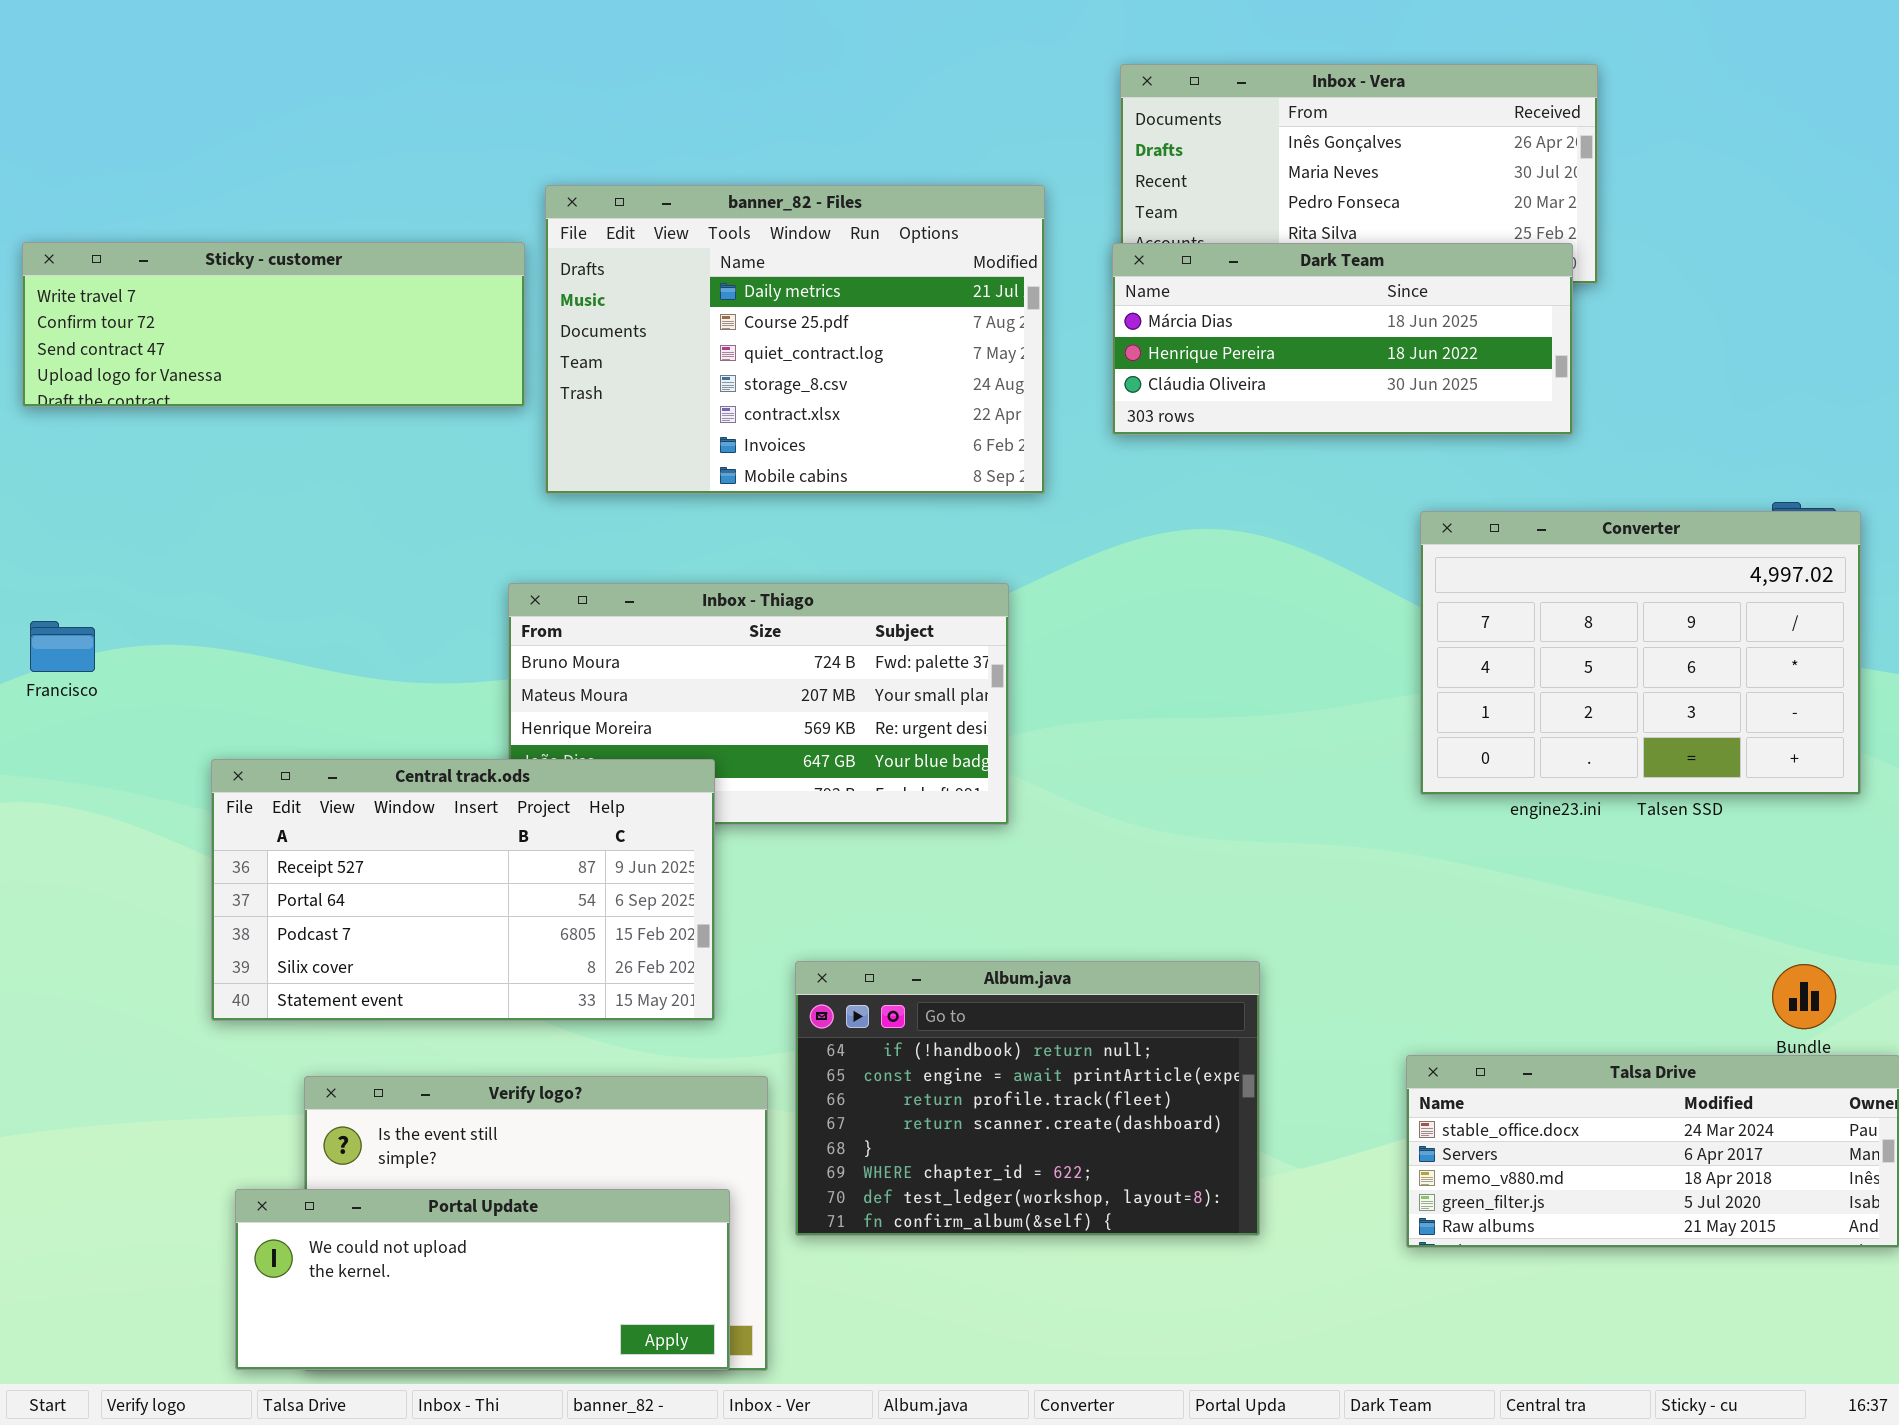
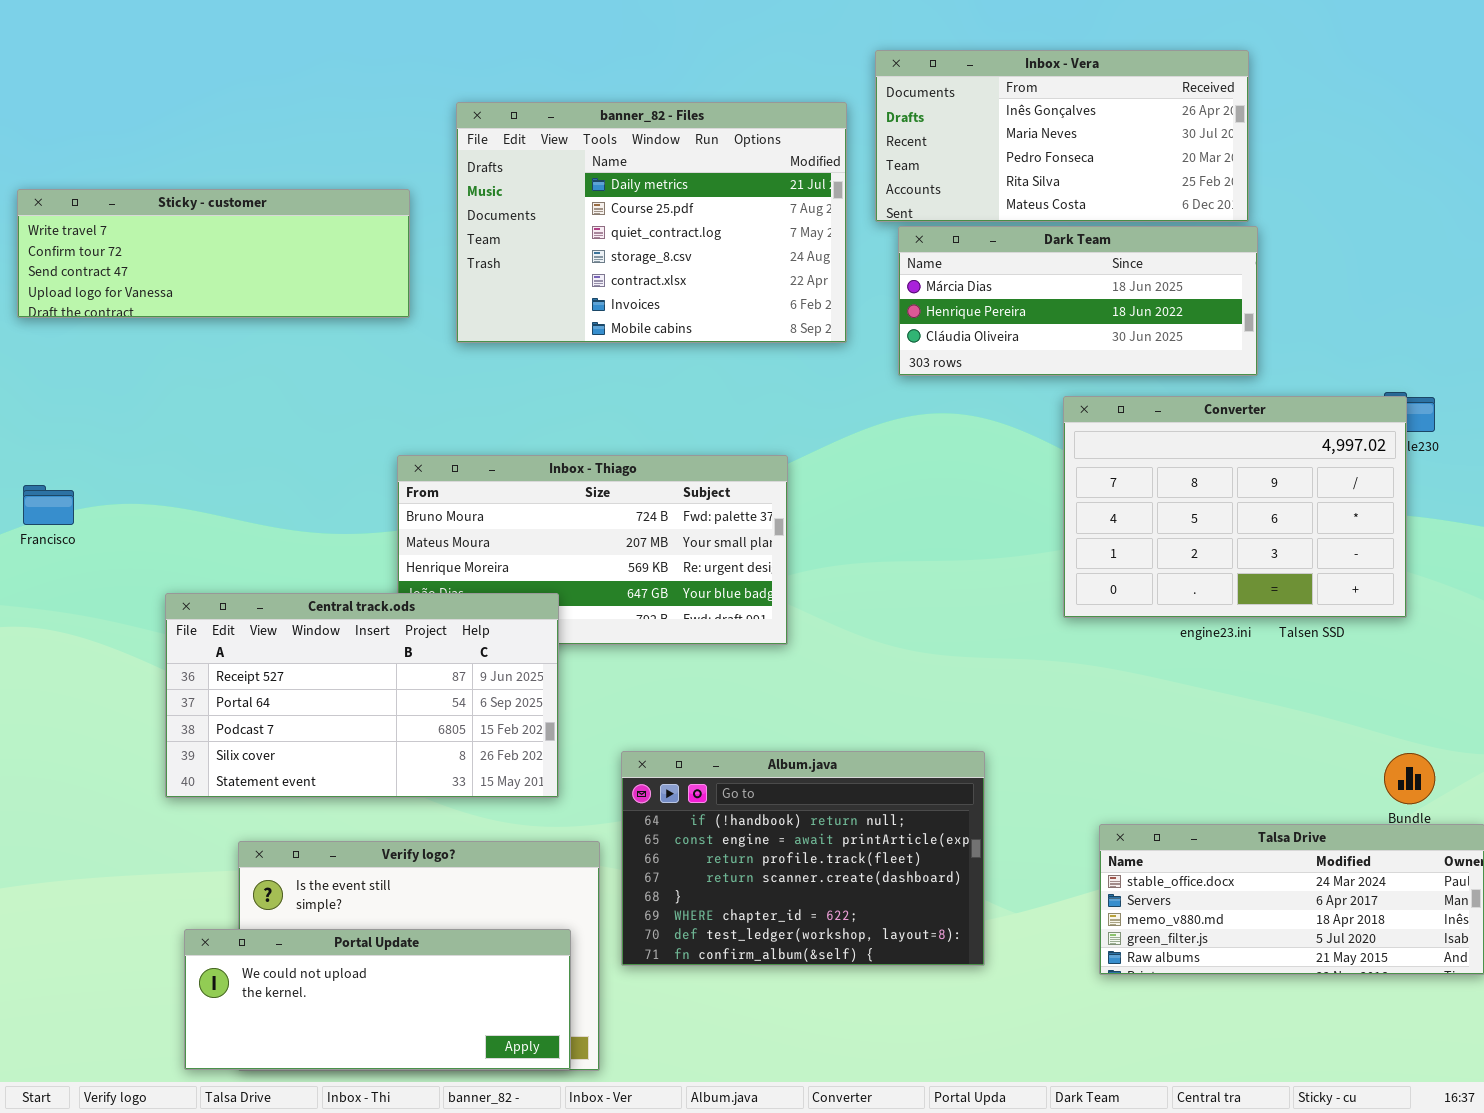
banner_82 - Files: [545,185,1045,494] -> [456,102,847,343], moved
Dark Team: [1112,243,1573,435] -> [898,226,1258,376], moved
Converter: [1420,511,1861,795] -> [1063,396,1407,618], moved

